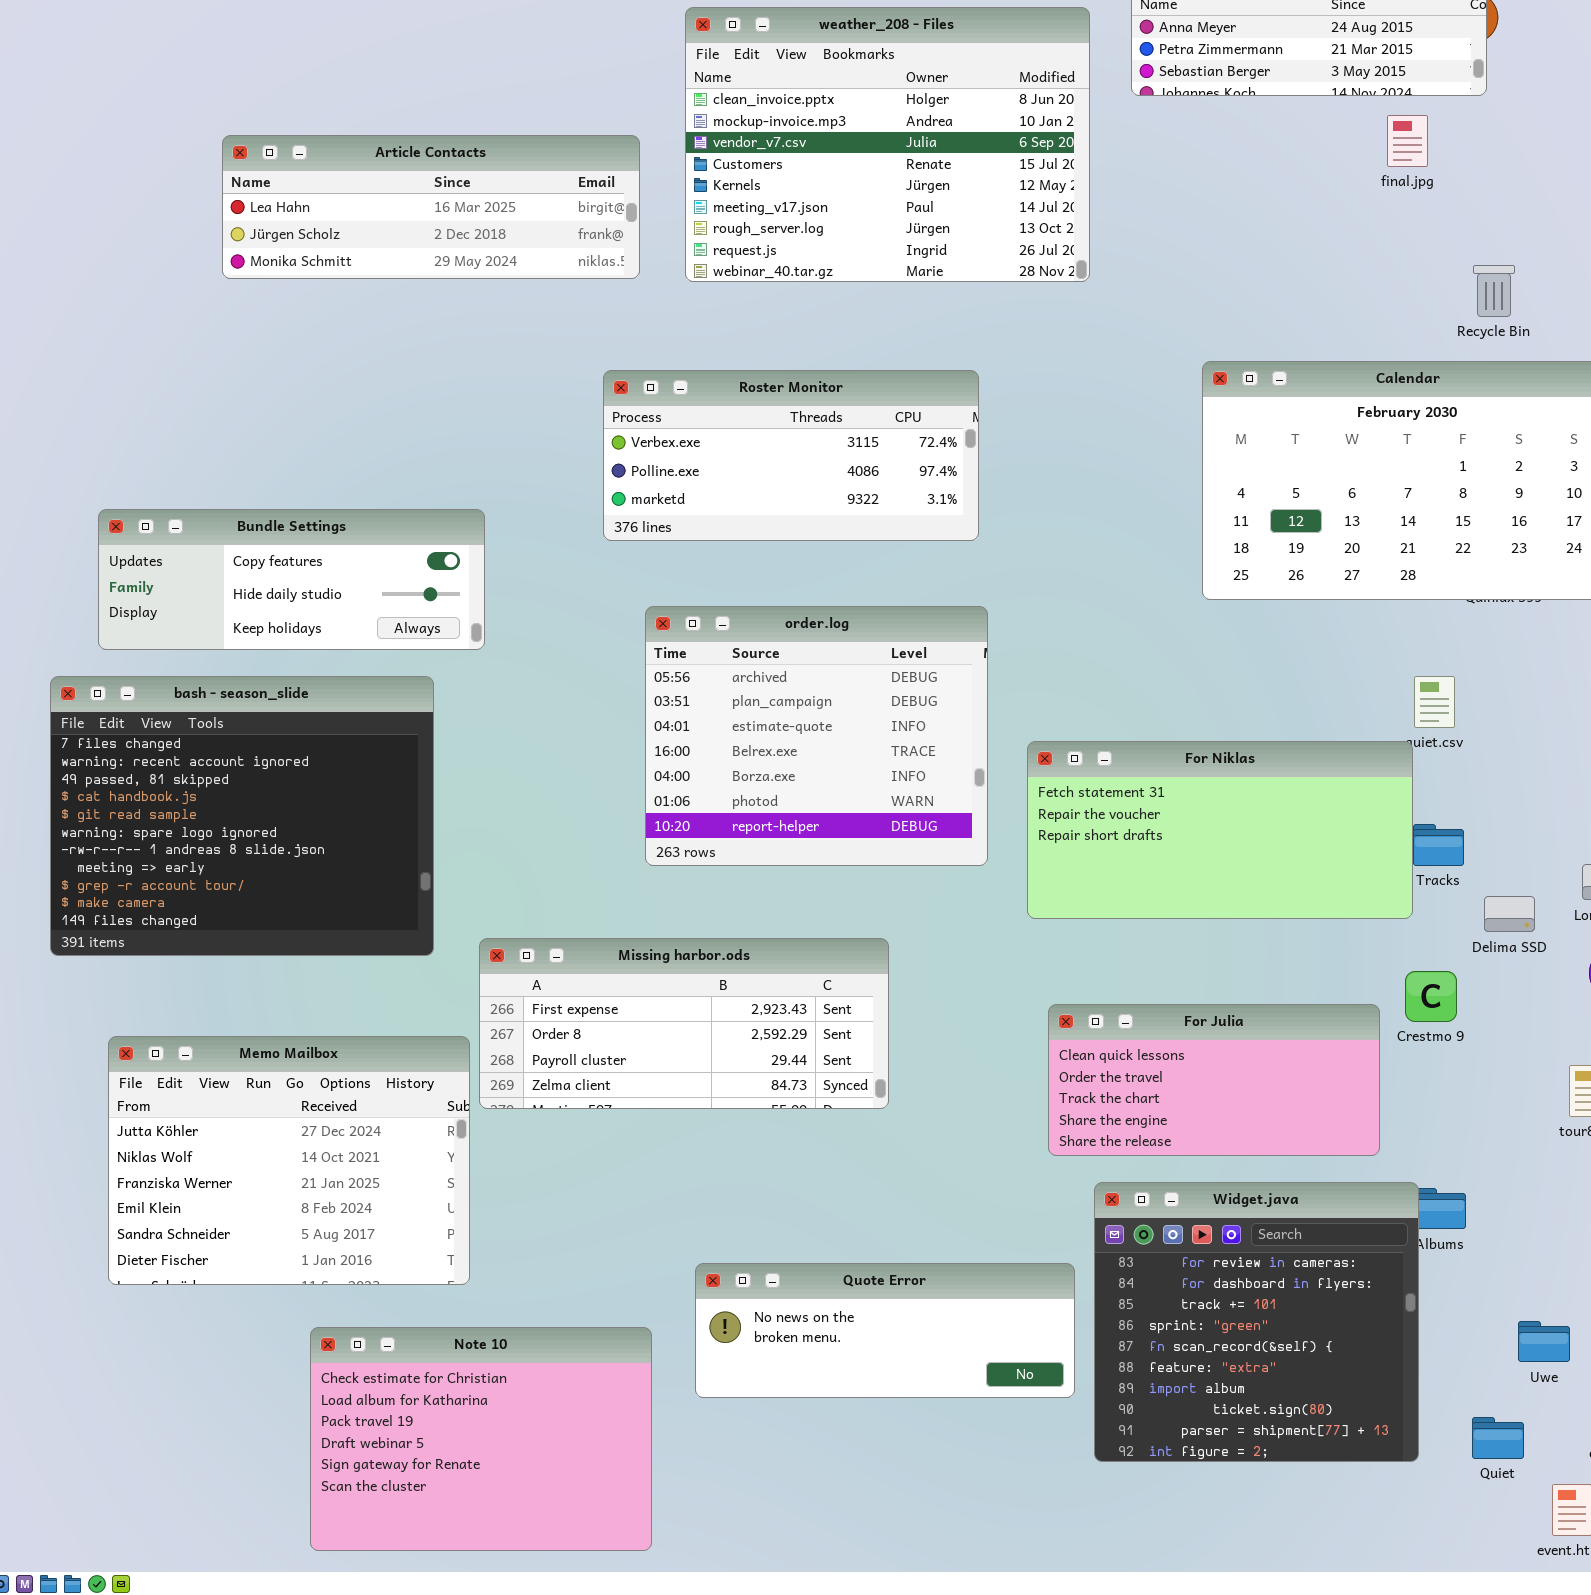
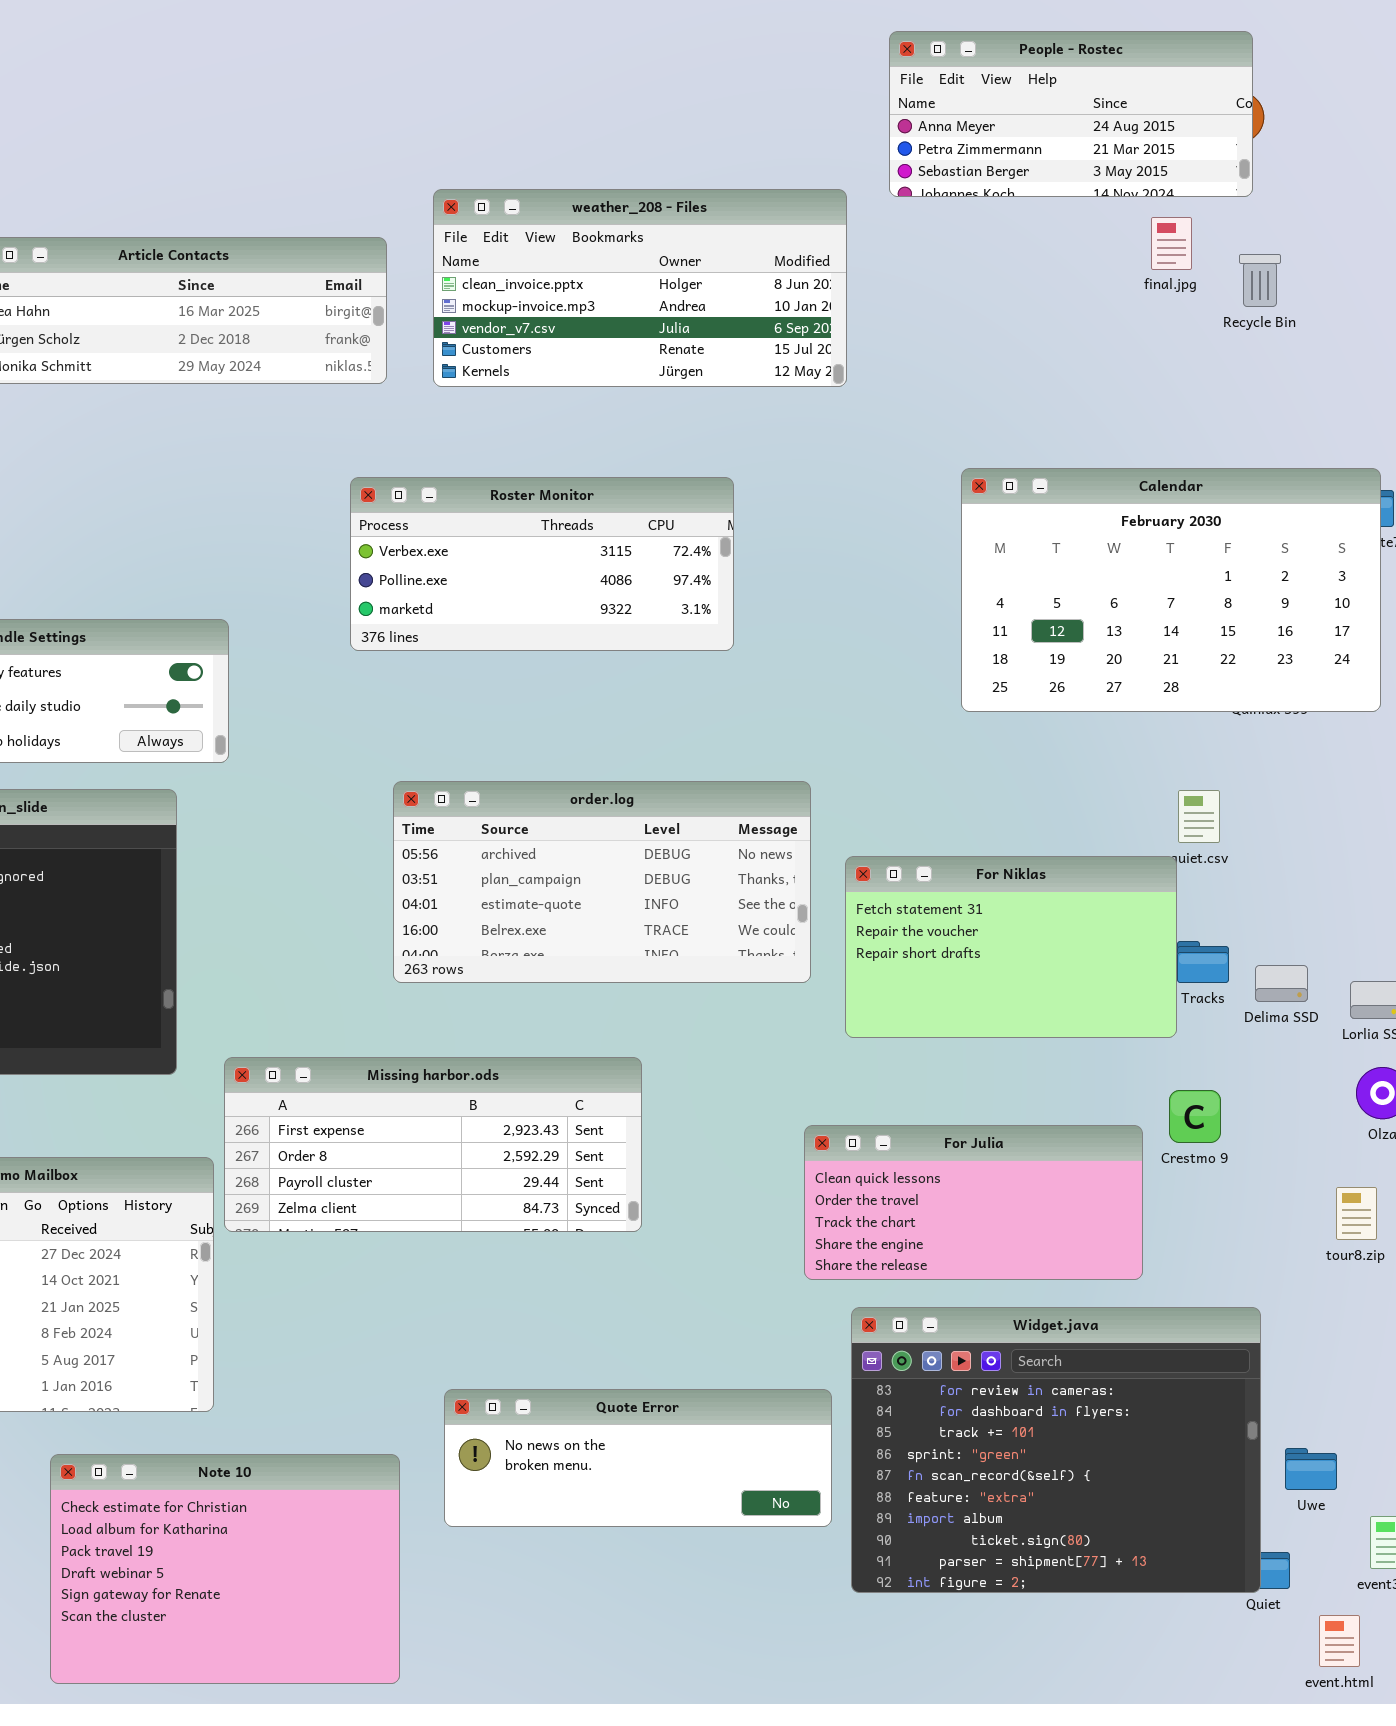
weather_208 - Files: [685,7,1090,282] -> [433,189,847,387], resized
Recycle Bin: [1473,265,1515,317] -> [1239,254,1281,307], moved
order.log: [645,606,988,866] -> [393,781,811,983], resized
For Niklas: [1027,741,1413,919] -> [845,856,1177,1038], resized
Delima SSD: [1484,896,1535,932] -> [1255,965,1308,1002], moved
Widget.java: [1094,1182,1419,1462] -> [851,1307,1261,1593], resized

